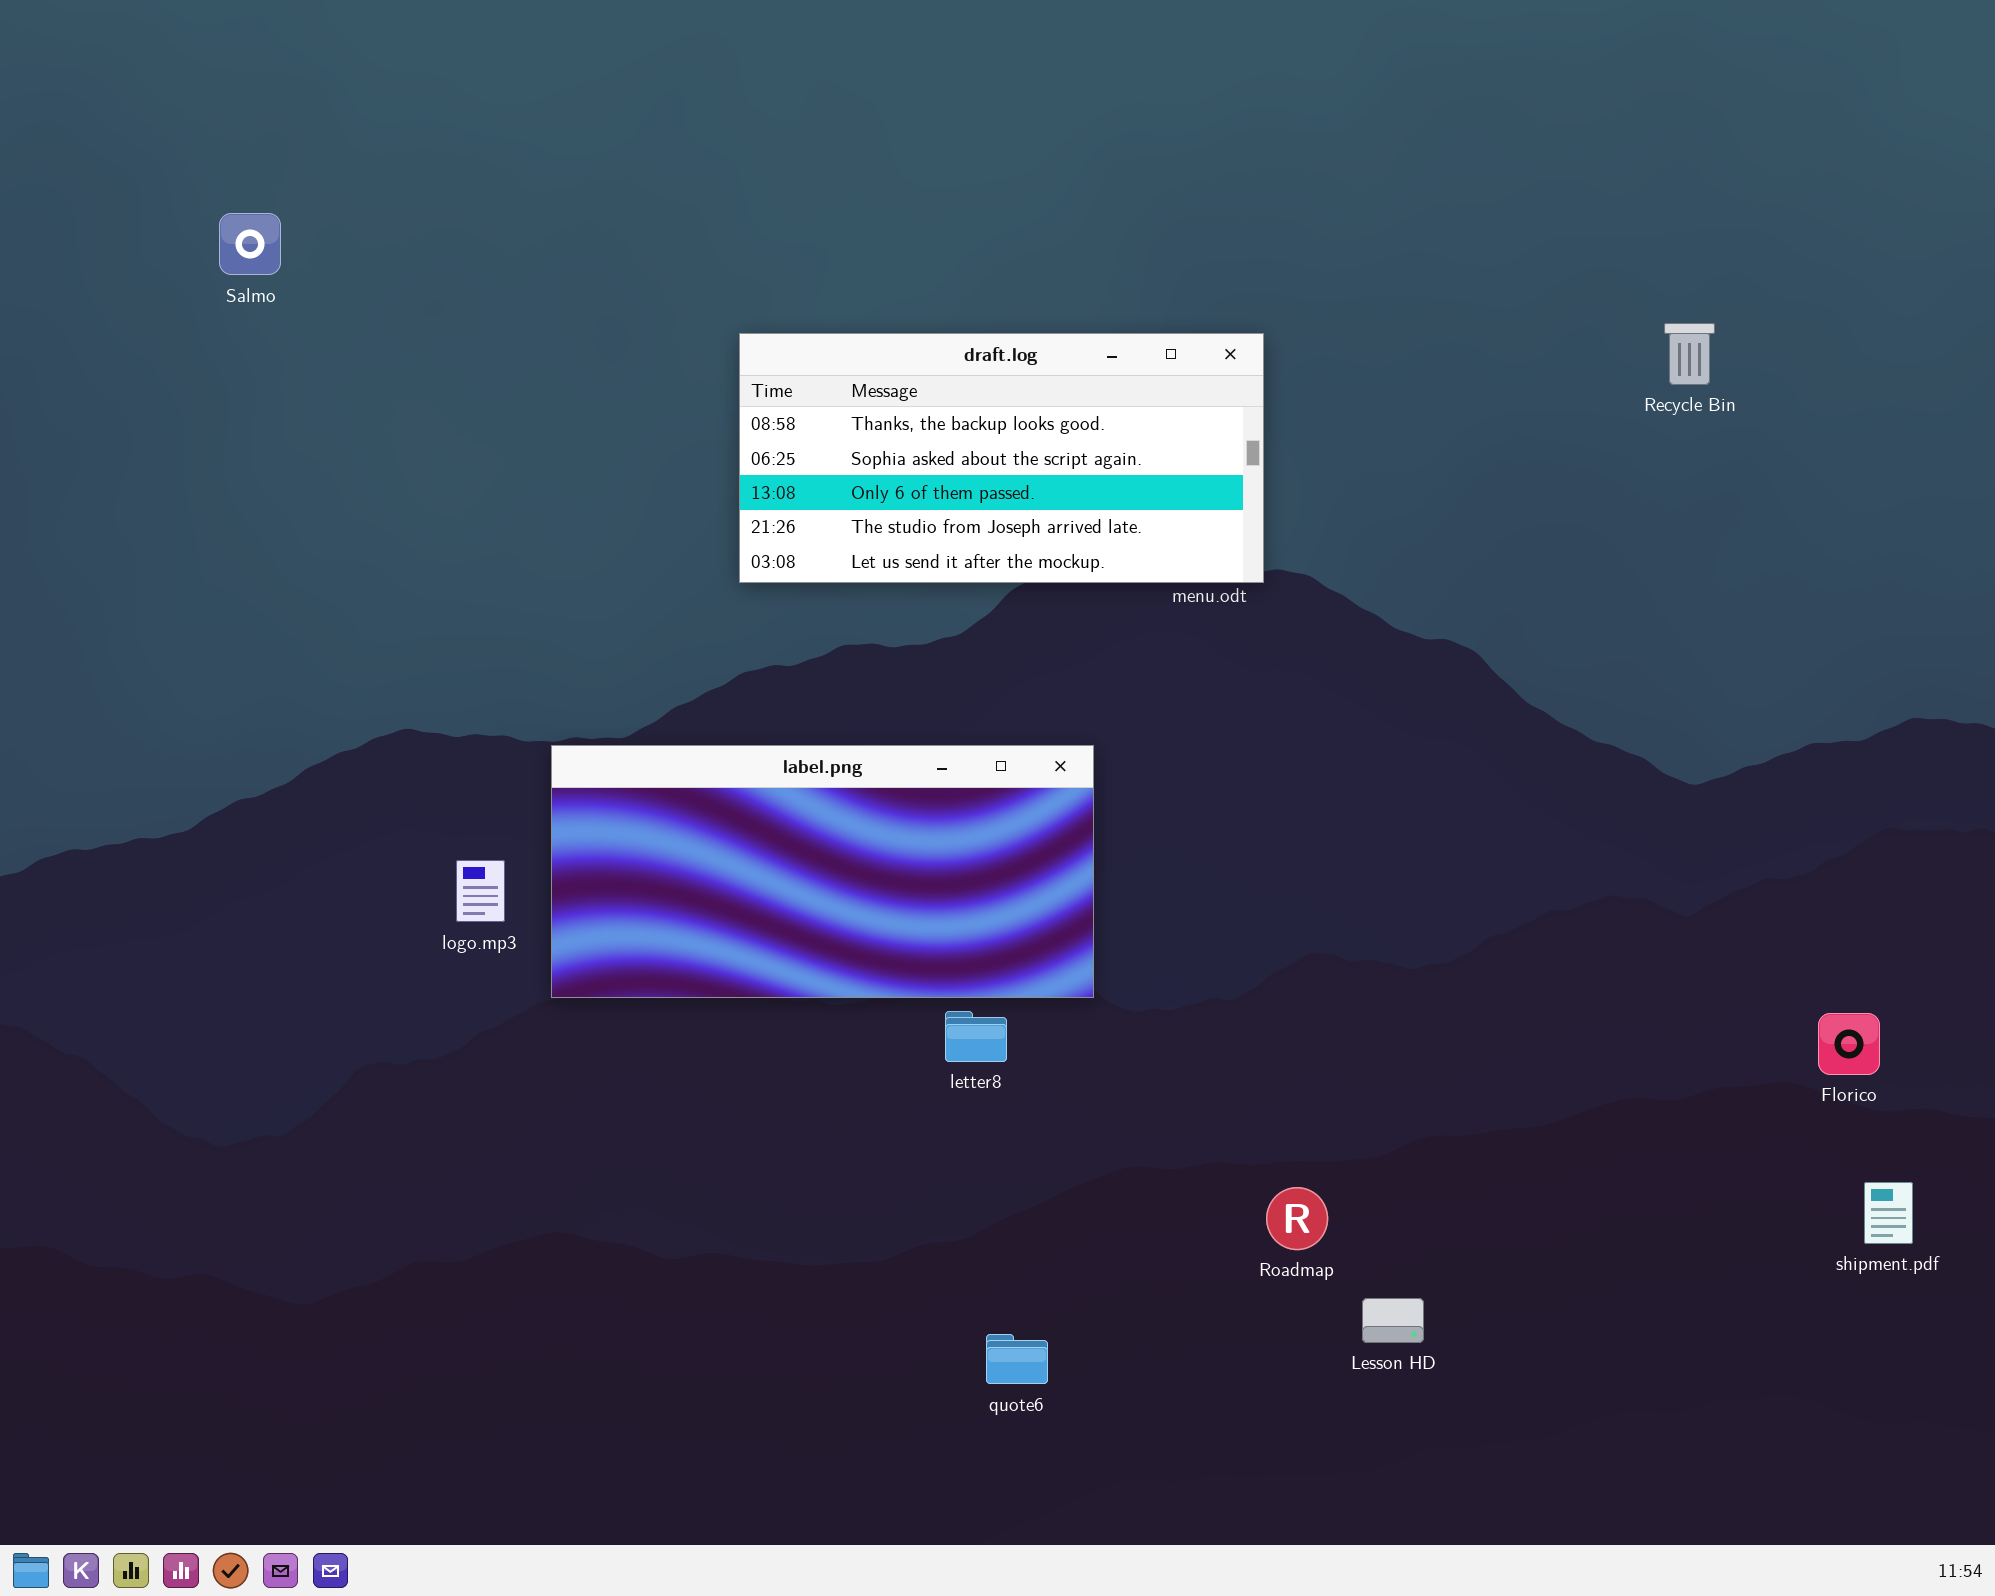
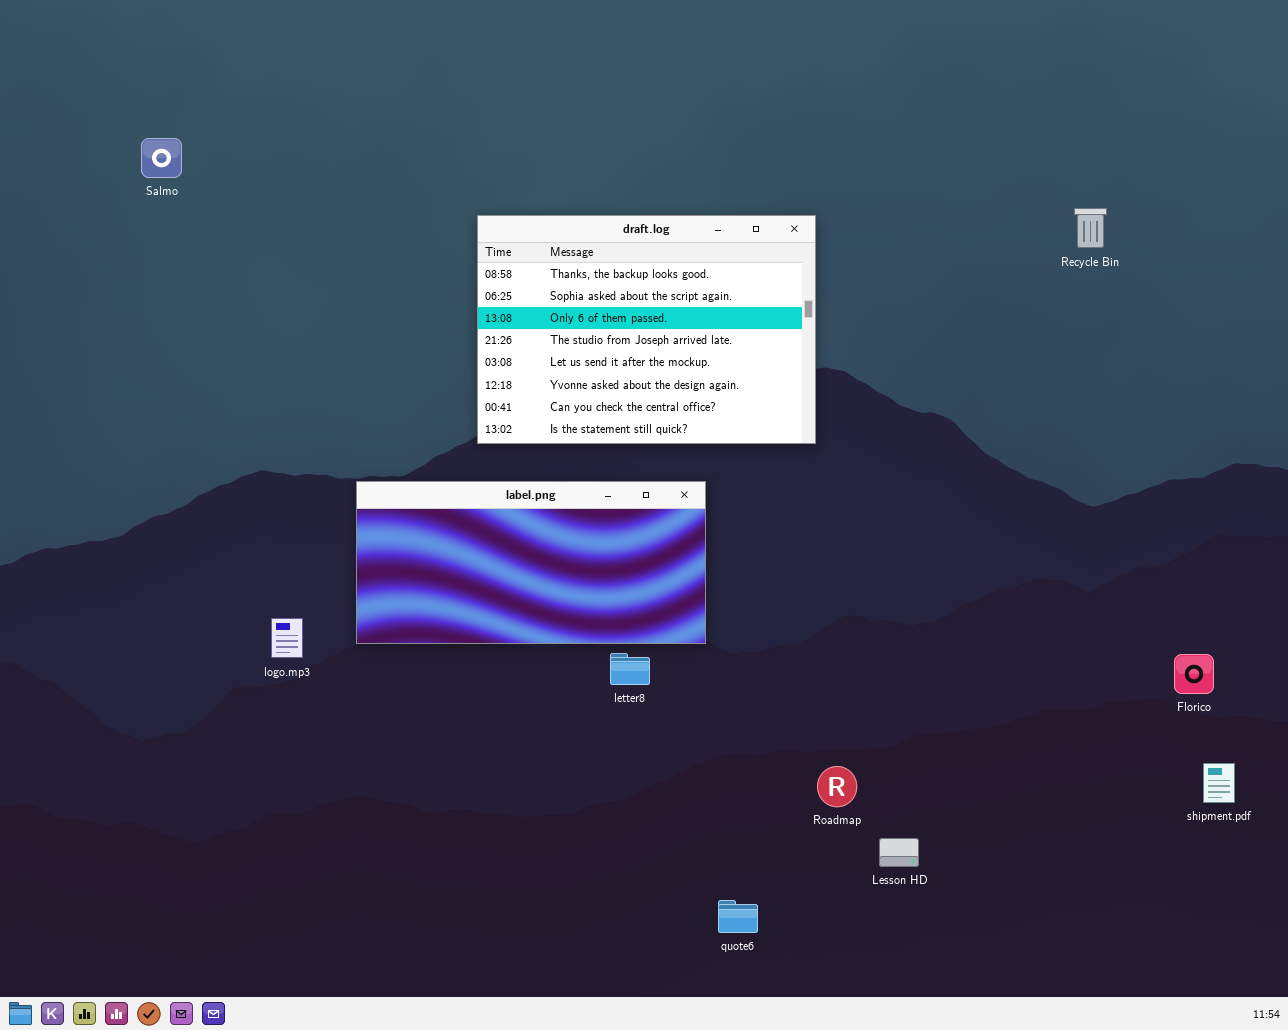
draft.log: [739,333,1264,583] -> [477,215,816,444], resized
logo.mp3: [456,860,505,922] -> [271,618,303,658], moved
quote6: [986,1334,1048,1384] -> [718,900,758,933], moved

